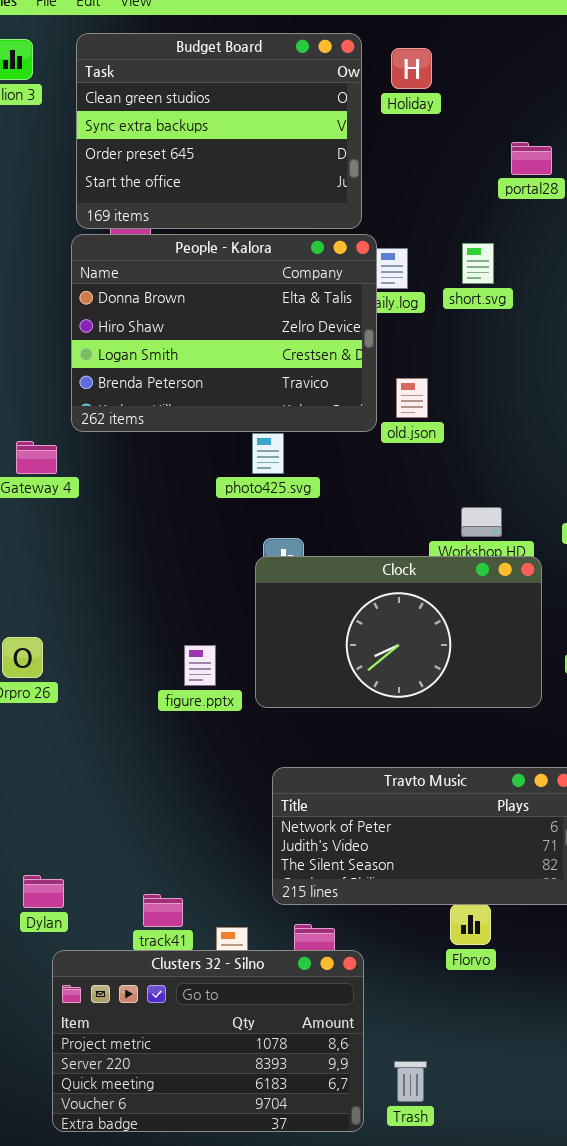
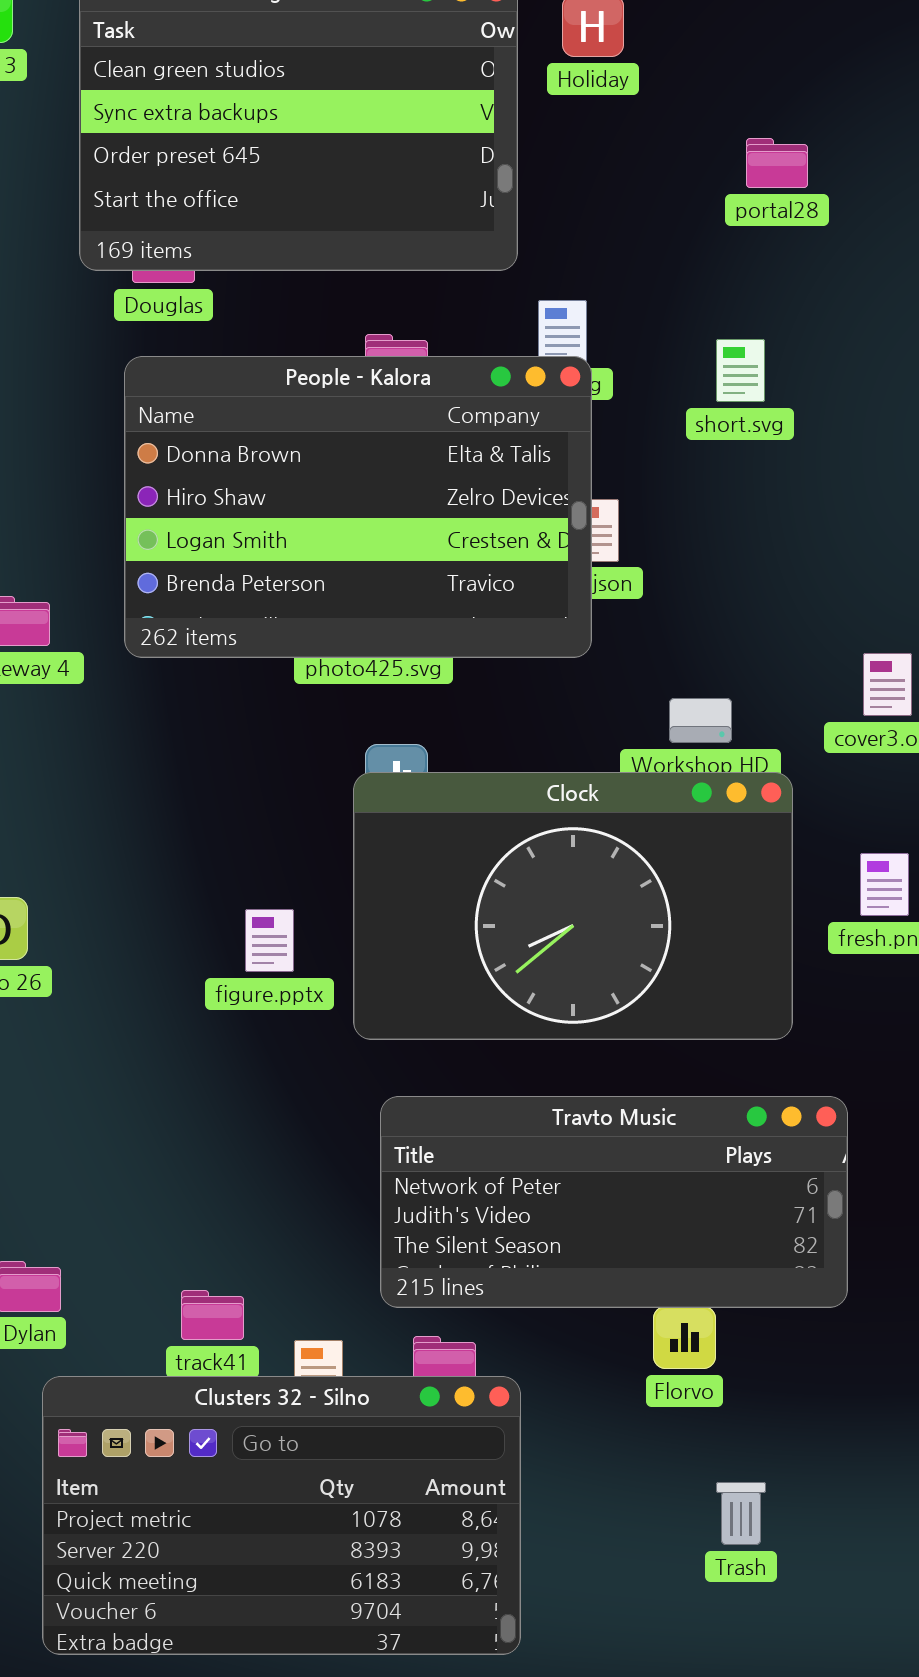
People - Kalora: [71,234,377,432] -> [124,356,592,658], moved
short.svg: [462,243,494,284] -> [716,339,765,402], moved
Clock: [255,556,542,708] -> [353,772,793,1040], resized
Trash: [394,1061,427,1102] -> [716,1482,766,1545], moved

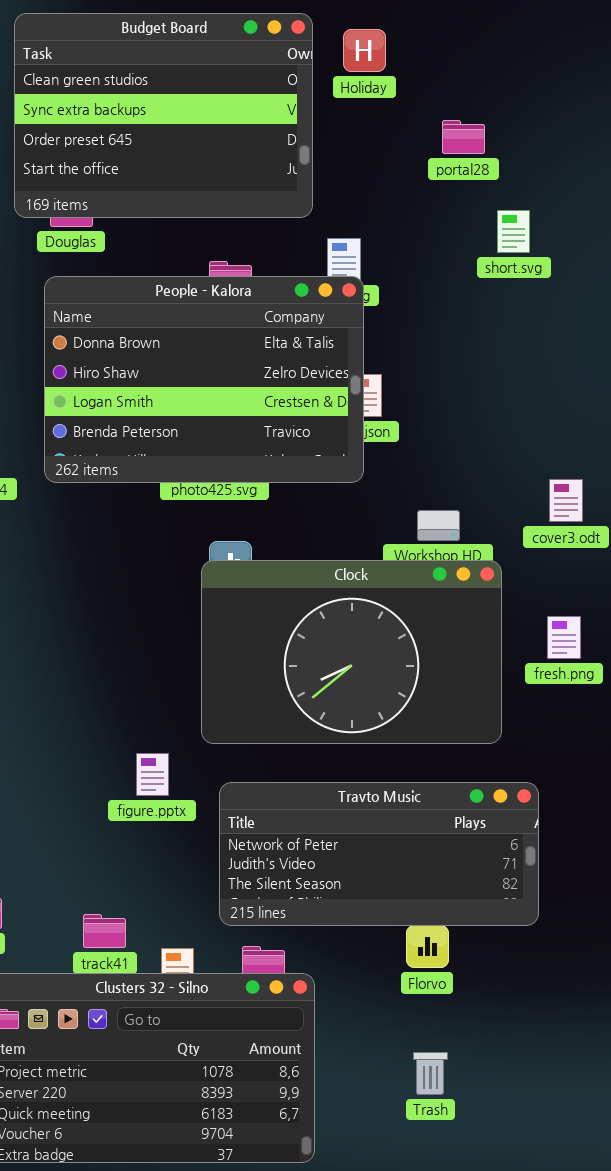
portal28: [746,138,808,188] -> [442,120,485,154], moved
short.svg: [716,339,765,402] -> [497,210,530,253], moved
figure.pptx: [245,909,294,972] -> [136,753,169,796], moved
Trash: [716,1482,766,1545] -> [413,1052,448,1095], moved

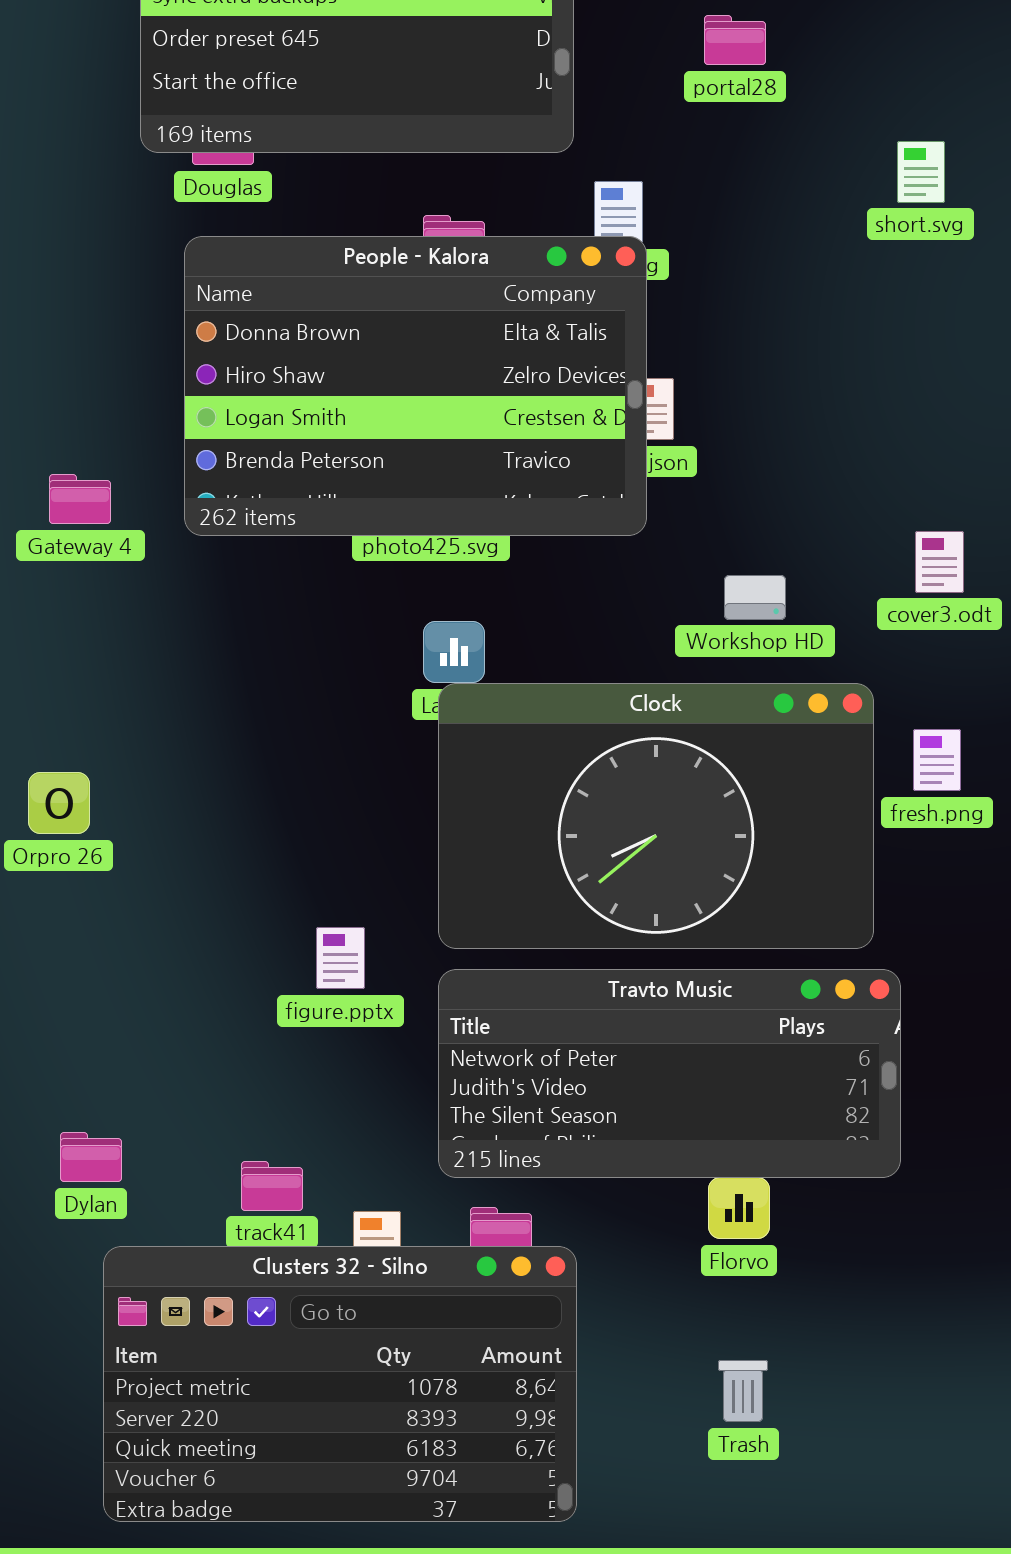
portal28: [442,120,485,154] -> [704,15,766,65], moved
short.svg: [497,210,530,253] -> [897,141,945,203], moved
Clock: [201,560,502,744] -> [438,683,874,949], moved

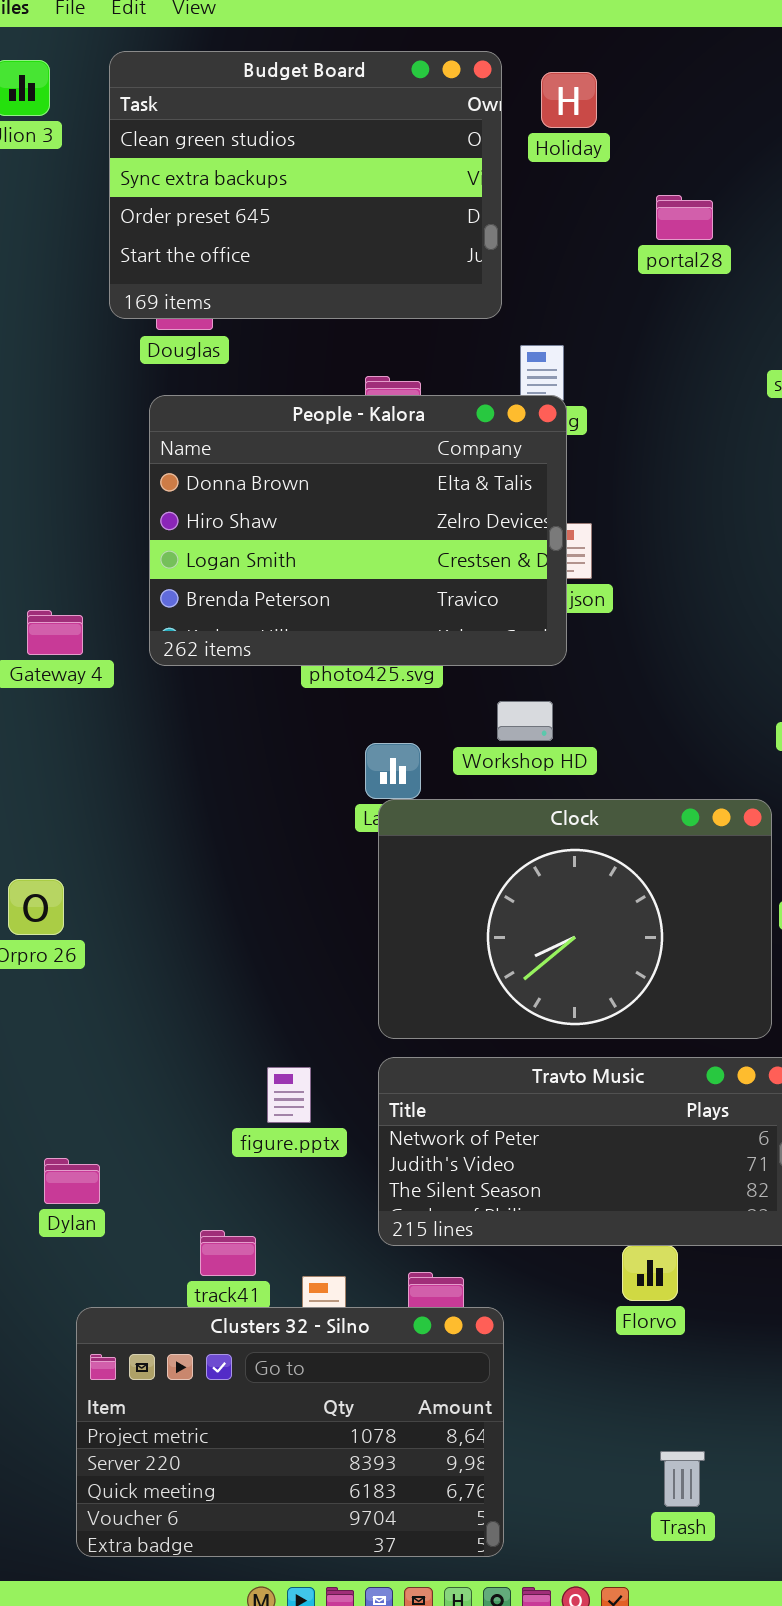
portal28: [704,15,766,65] -> [656,195,713,240], moved
Workshop HD: [724,575,786,620] -> [497,701,553,741], moved
figure.pptx: [316,927,365,989] -> [267,1067,311,1123], moved
Dylan: [60,1132,122,1182] -> [44,1158,100,1204], moved
Trash: [718,1360,768,1422] -> [660,1451,705,1507], moved

